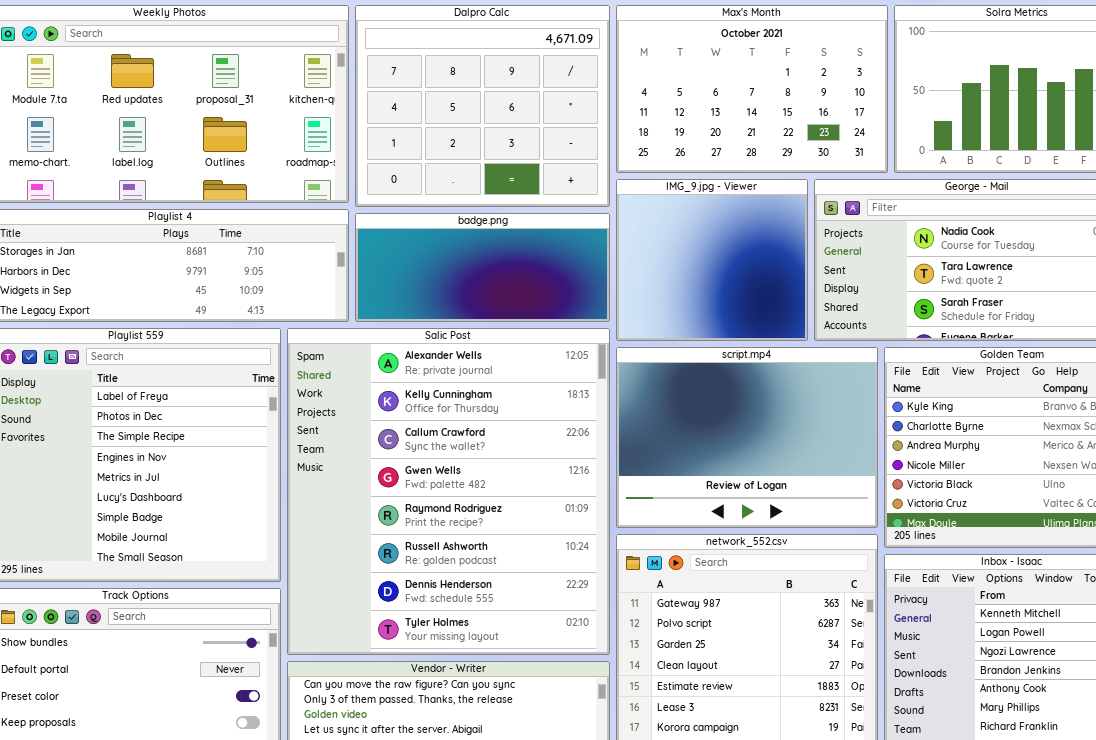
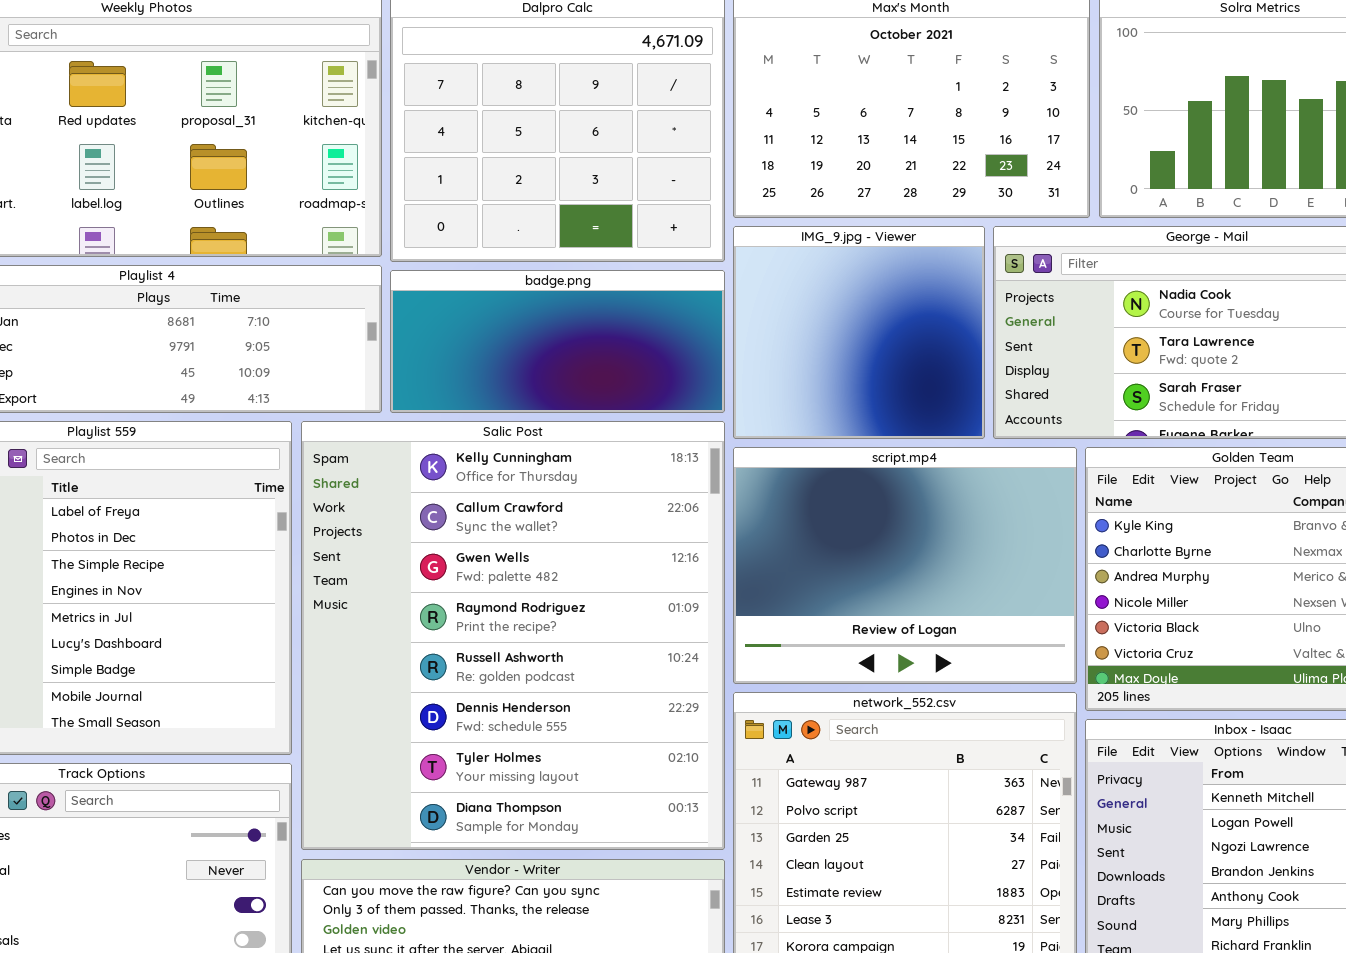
Salic Post: [287,328,610,655] -> [301,421,725,850], scrolled down 1 row

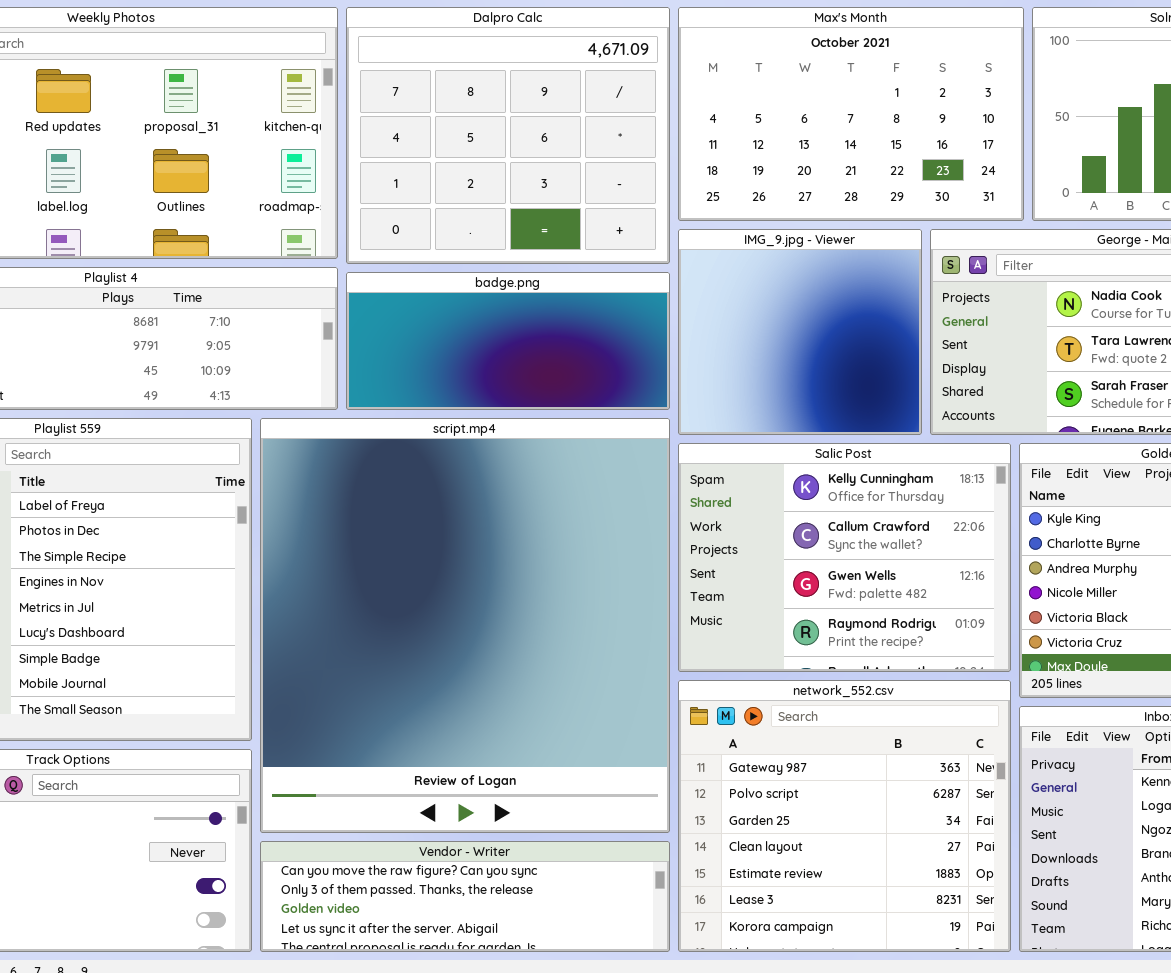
Salic Post: [301,421,725,850] -> [678,443,1011,672], moved, resized
script.mp4: [733,447,1077,684] -> [260,418,670,833], moved, resized

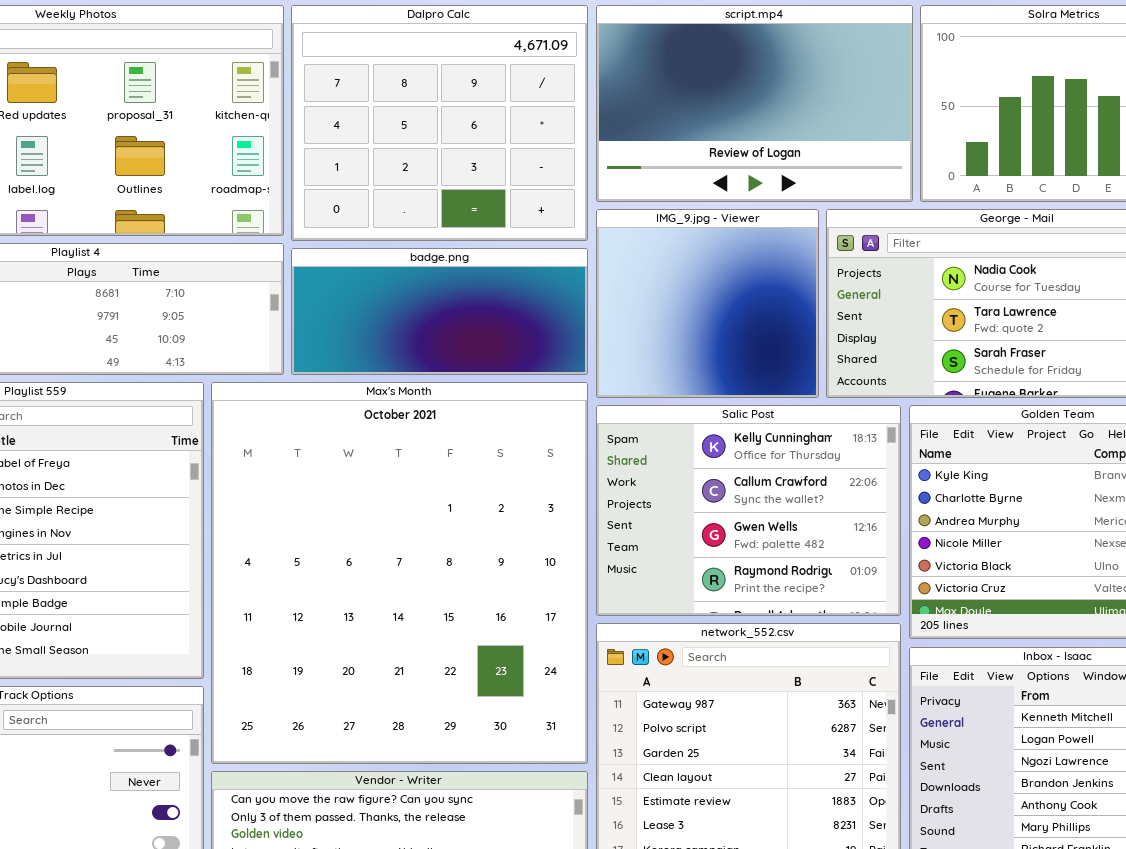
Max's Month: [678,7,1024,221] -> [211,382,588,764], moved, resized
script.mp4: [260,418,670,833] -> [596,5,913,202], moved, resized

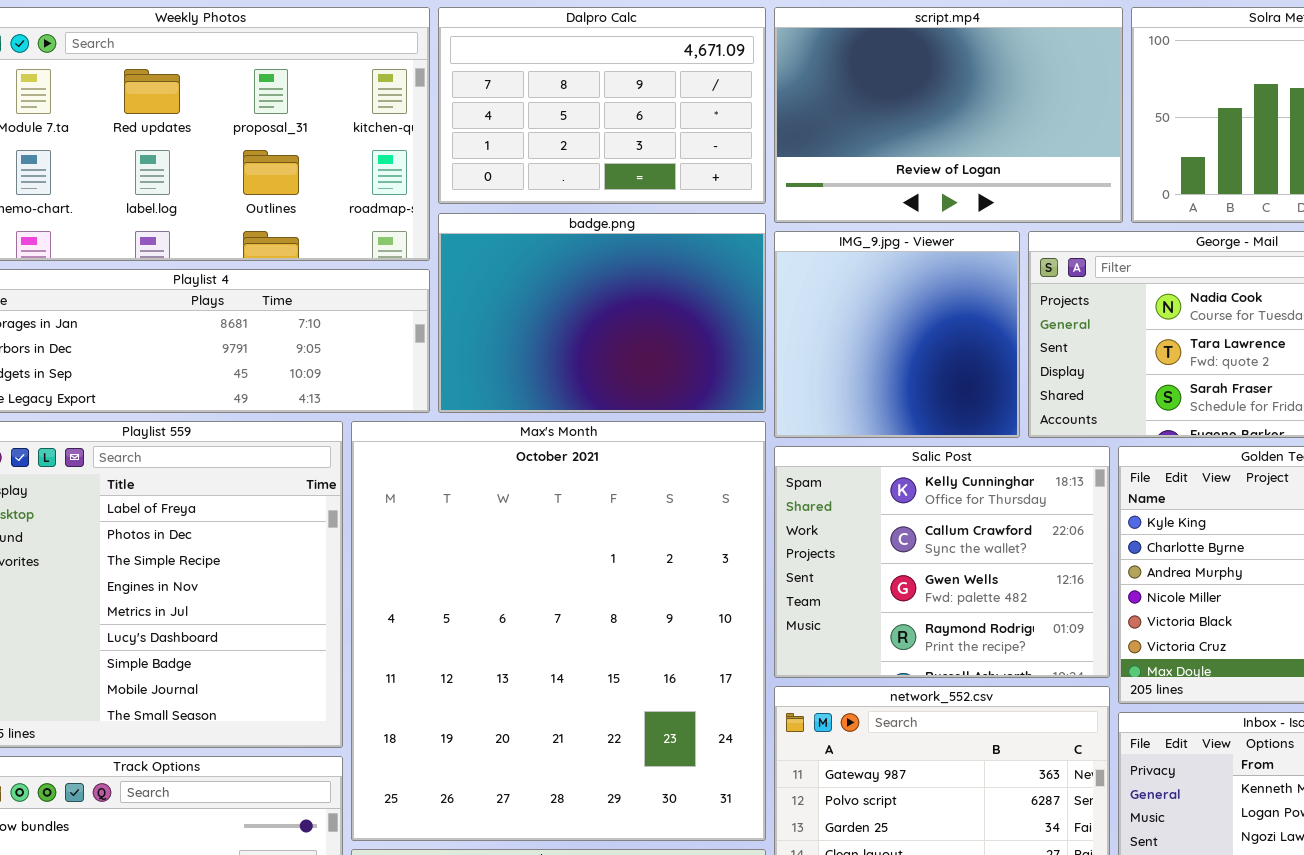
Dalpro Calc: [291,5,588,241] -> [438,7,766,204], resized
badge.png: [291,248,588,375] -> [438,213,766,413], resized

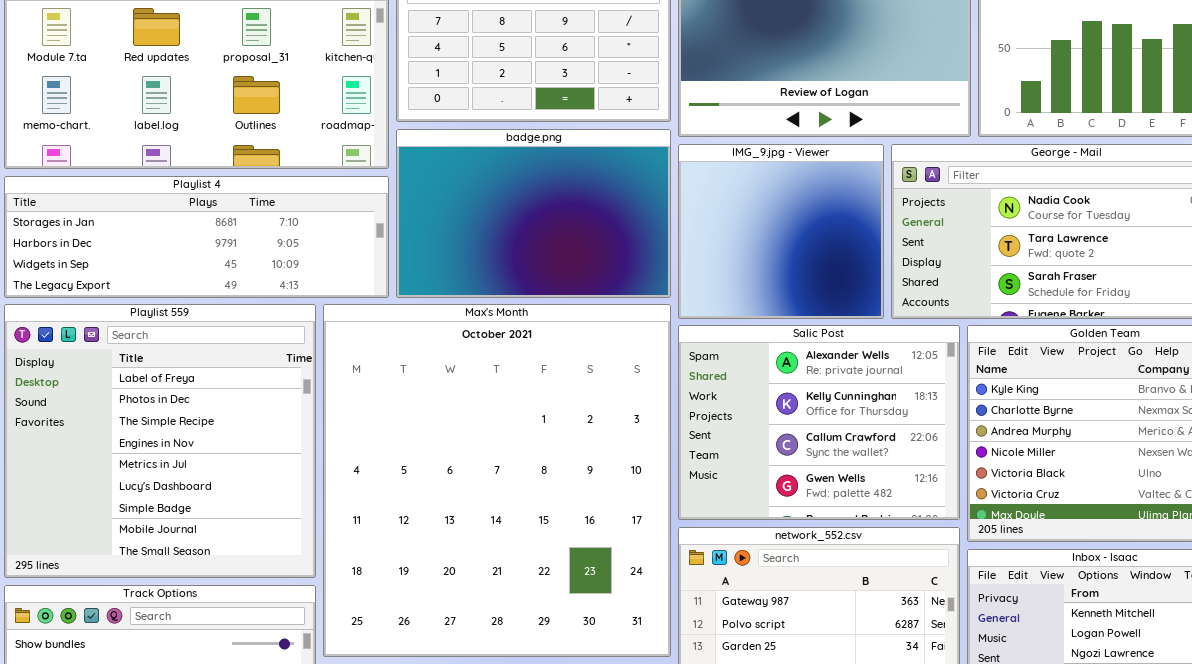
Salic Post: [774,446,1110,678] -> [678,325,960,520], scrolled up 1 row

